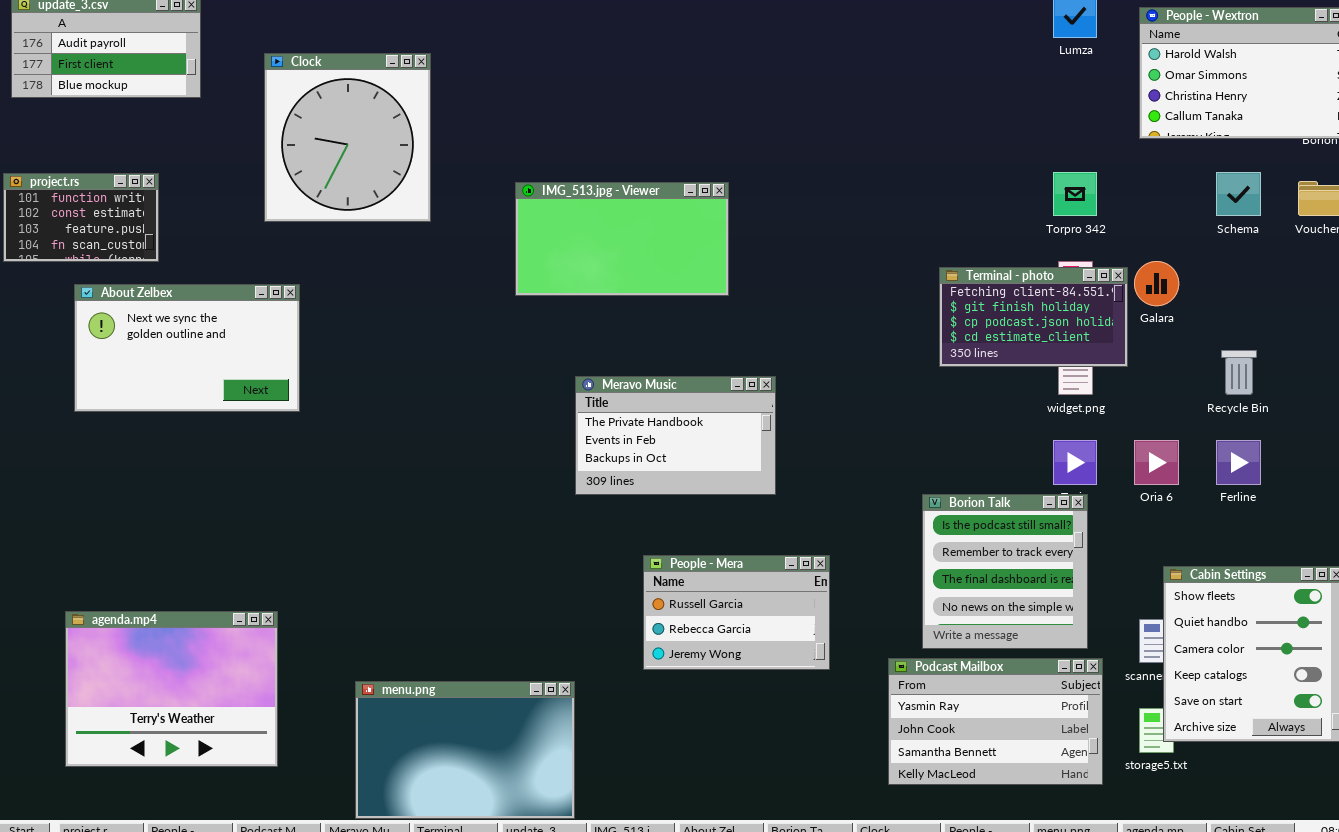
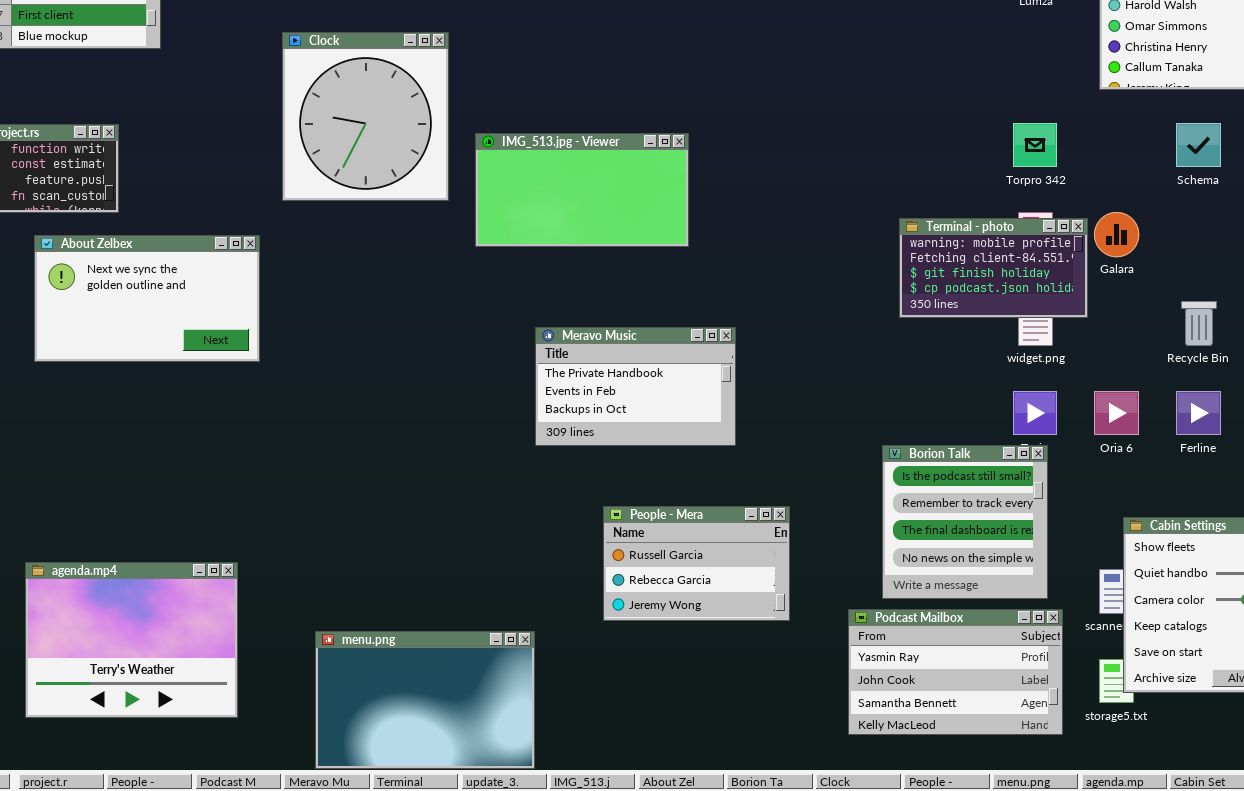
Clock: [264,53,431,222] -> [282,32,449,201], moved
Terminal - photo: [939,267,1128,367] -> [899,218,1088,318], scrolled up 1 row

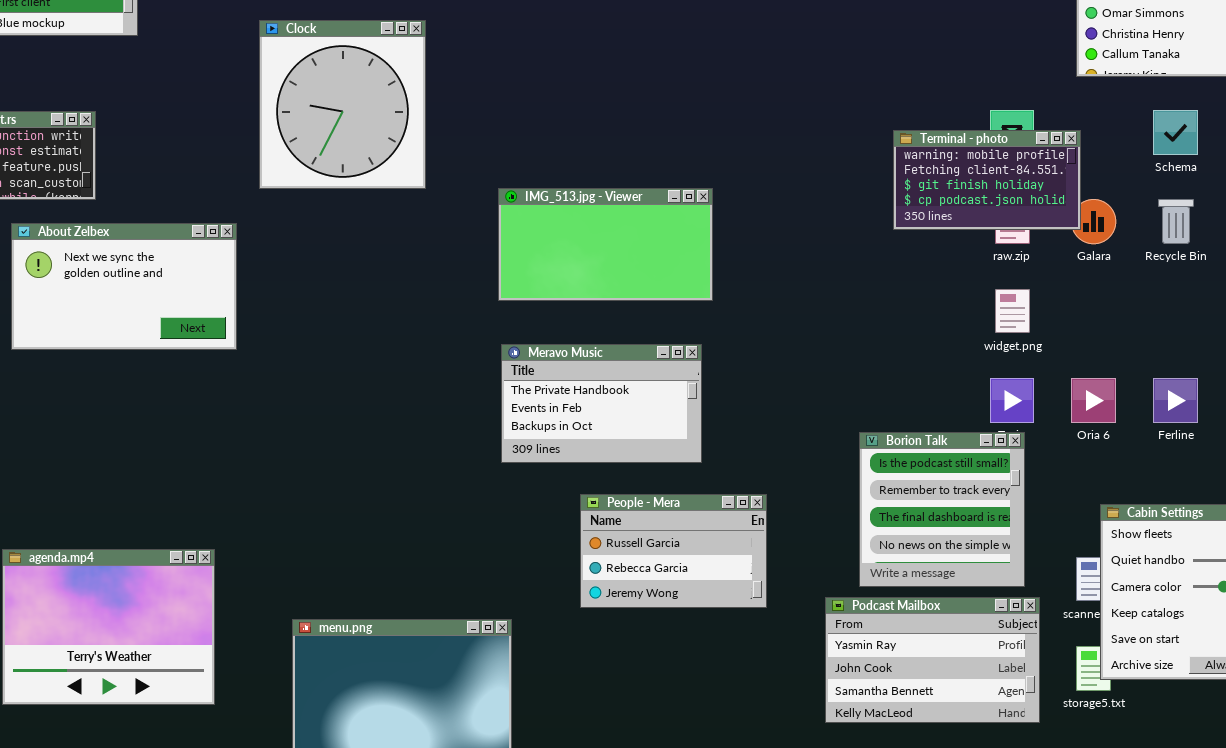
IMG_513.jpg - Viewer: [475,133,689,247] -> [498,188,713,301], moved
Terminal - photo: [899,218,1088,318] -> [893,130,1081,230], moved
Recycle Bin: [1181,301,1217,346] -> [1158,199,1194,244], moved
Meravo Music: [535,327,736,446] -> [501,344,702,463], moved

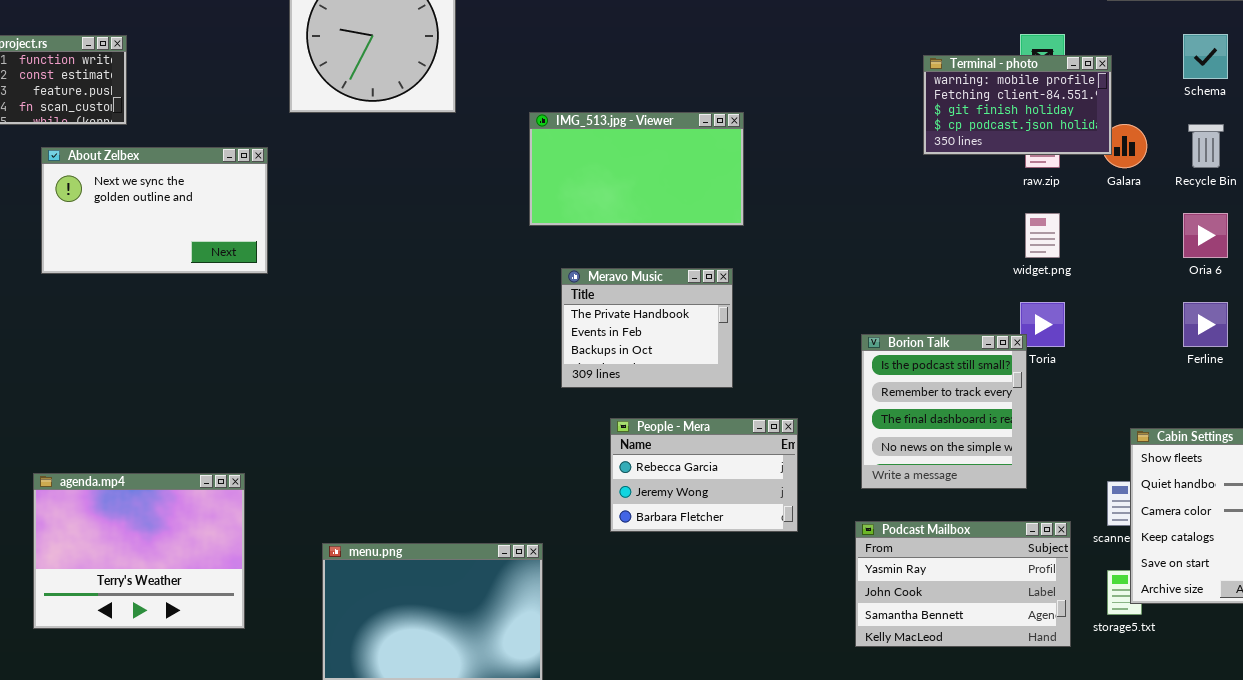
Meravo Music: [501,344,702,463] -> [561,268,733,388], resized
Oria 6: [1071,378,1116,423] -> [1183,213,1228,258], moved
Borion Talk: [859,432,1025,587] -> [861,334,1027,489], moved
People - Mera: [580,494,767,608] -> [610,418,798,532], scrolled down 1 row

